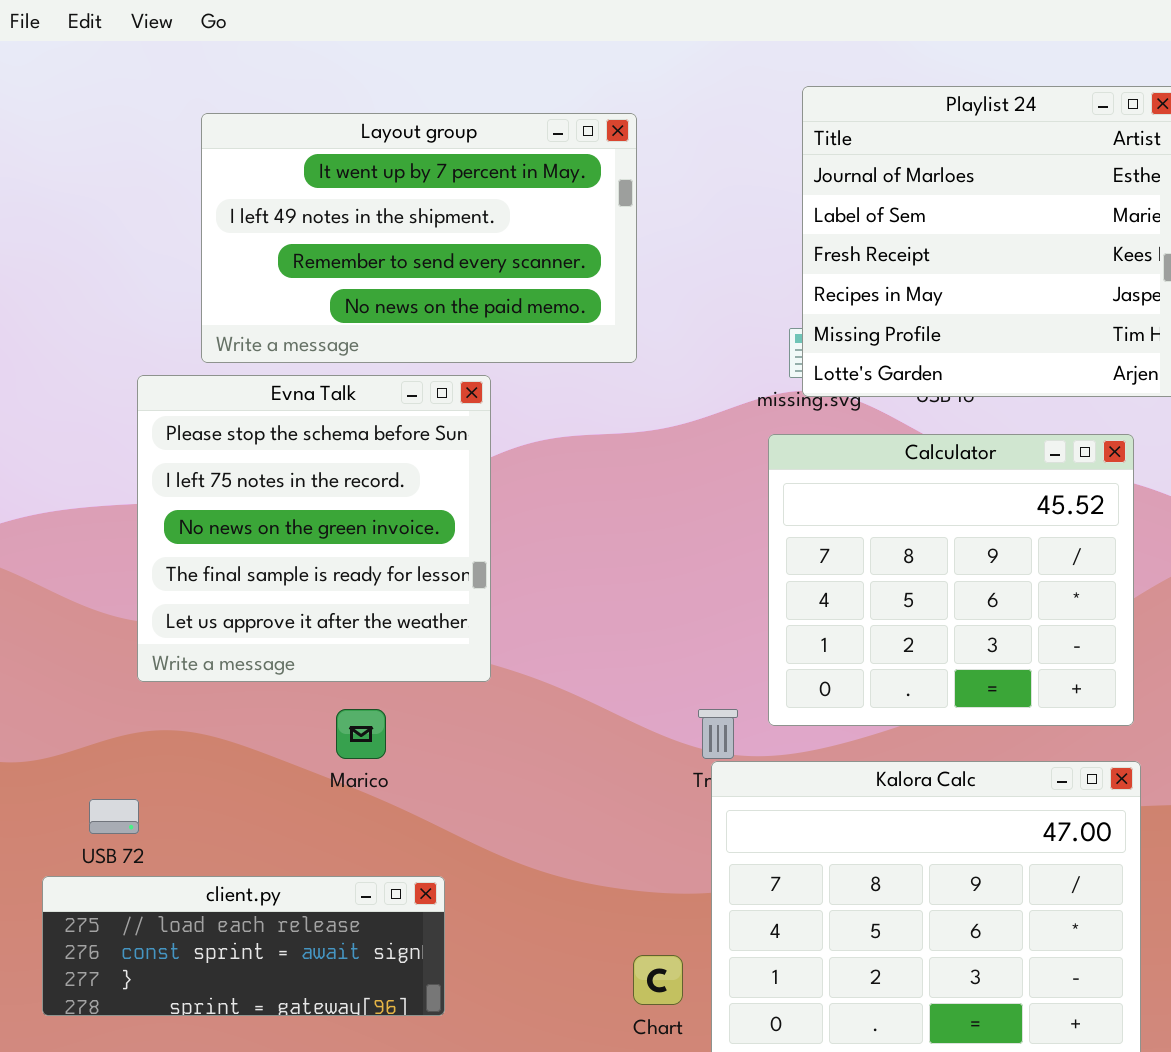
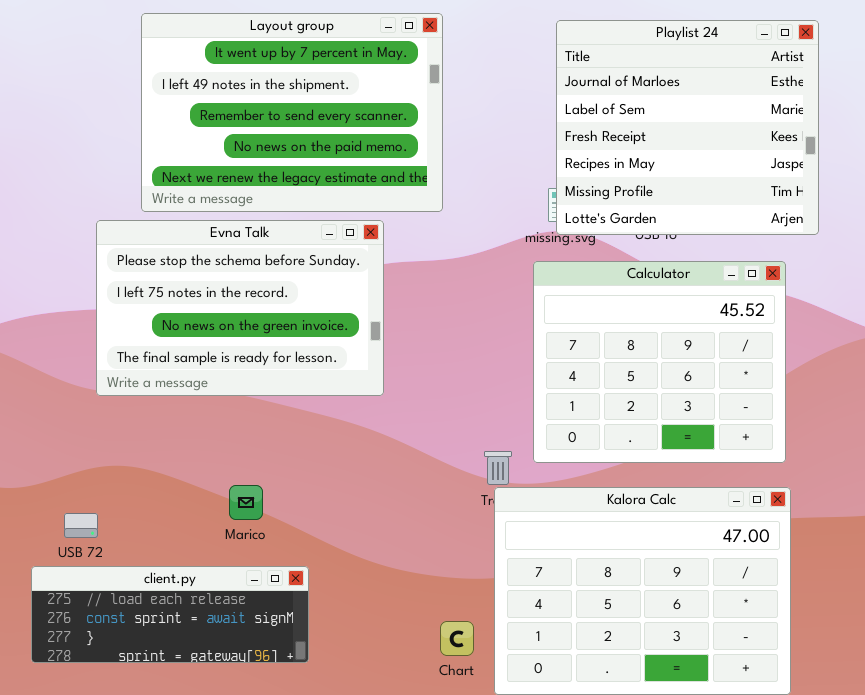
Layout group: [201,113,637,363] -> [141,13,443,212], resized
Evna Talk: [137,375,491,682] -> [96,220,384,396], resized
Marico: [336,709,386,759] -> [229,485,263,520], moved

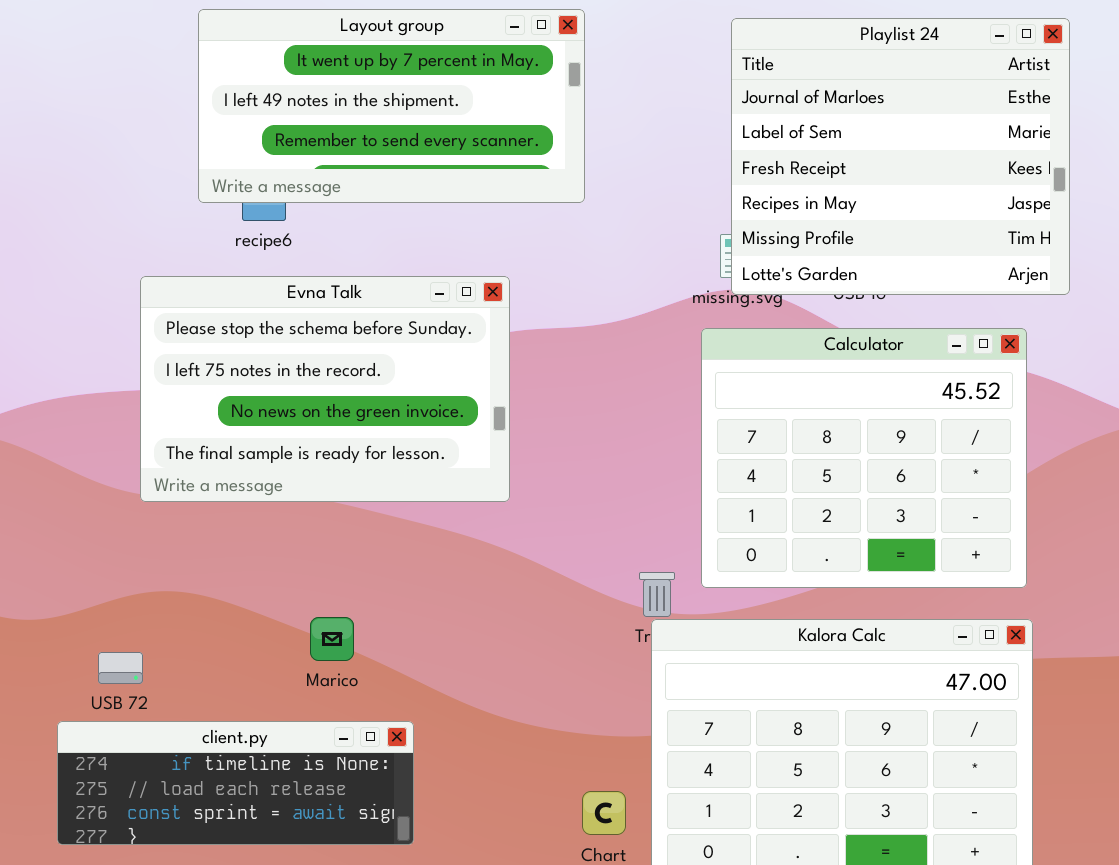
Layout group: [141,13,443,212] -> [198,9,585,203], resized
client.py: [31,566,309,663] -> [57,721,414,845], scrolled up 1 row

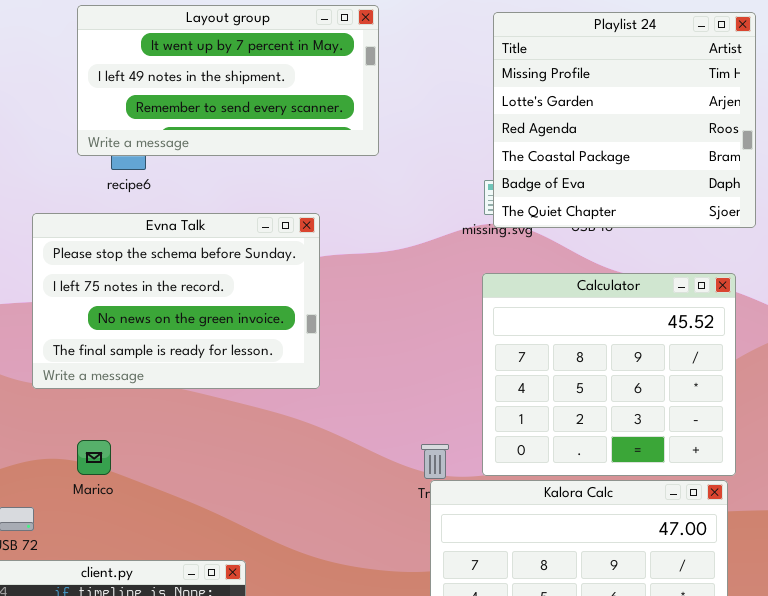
Playlist 24: [731,18,1070,295] -> [493,12,756,228], scrolled down 4 rows
Calculator: [701,328,1027,588] -> [482,273,736,476], moved
Marico: [310,617,354,661] -> [77,440,111,475], moved

